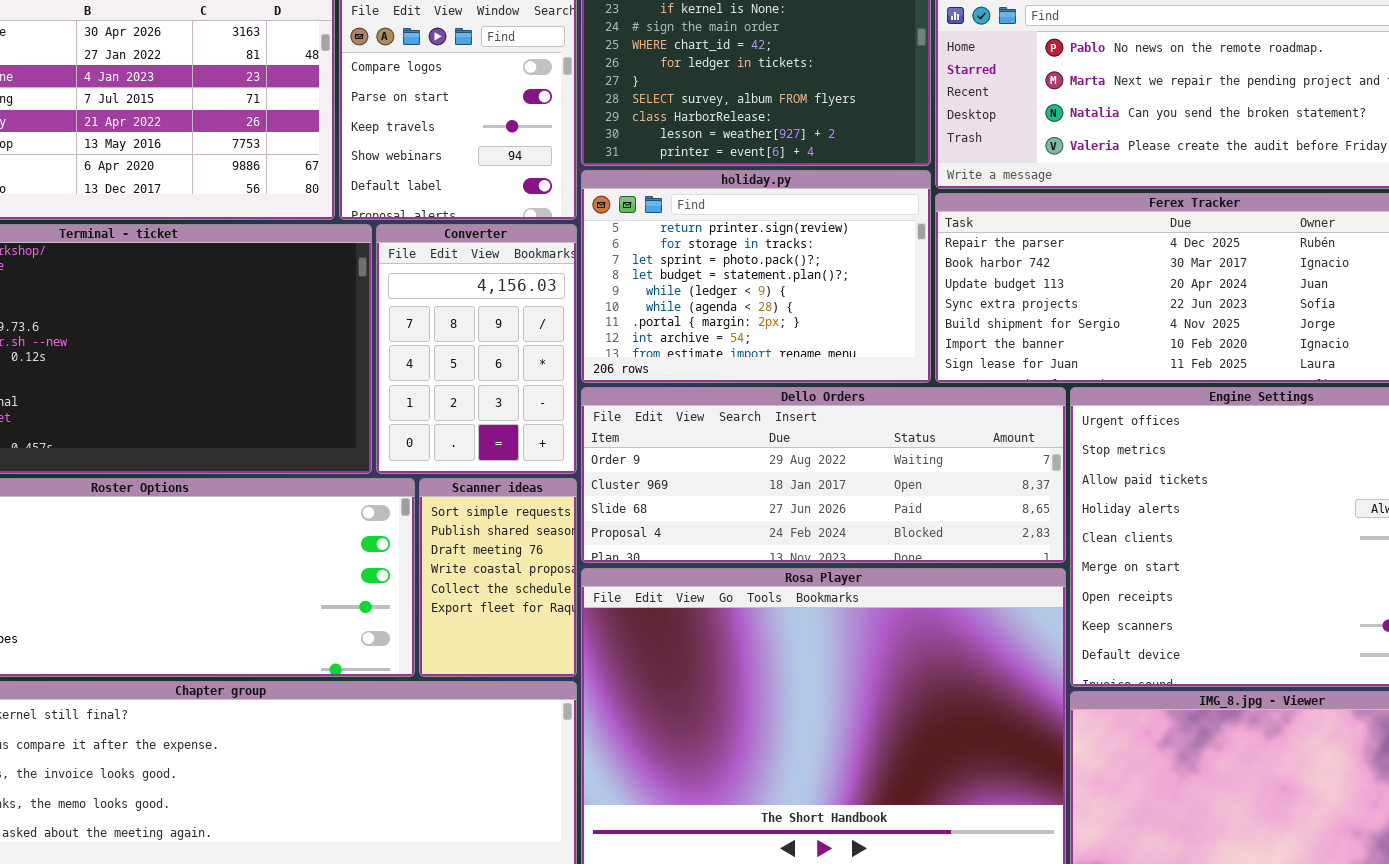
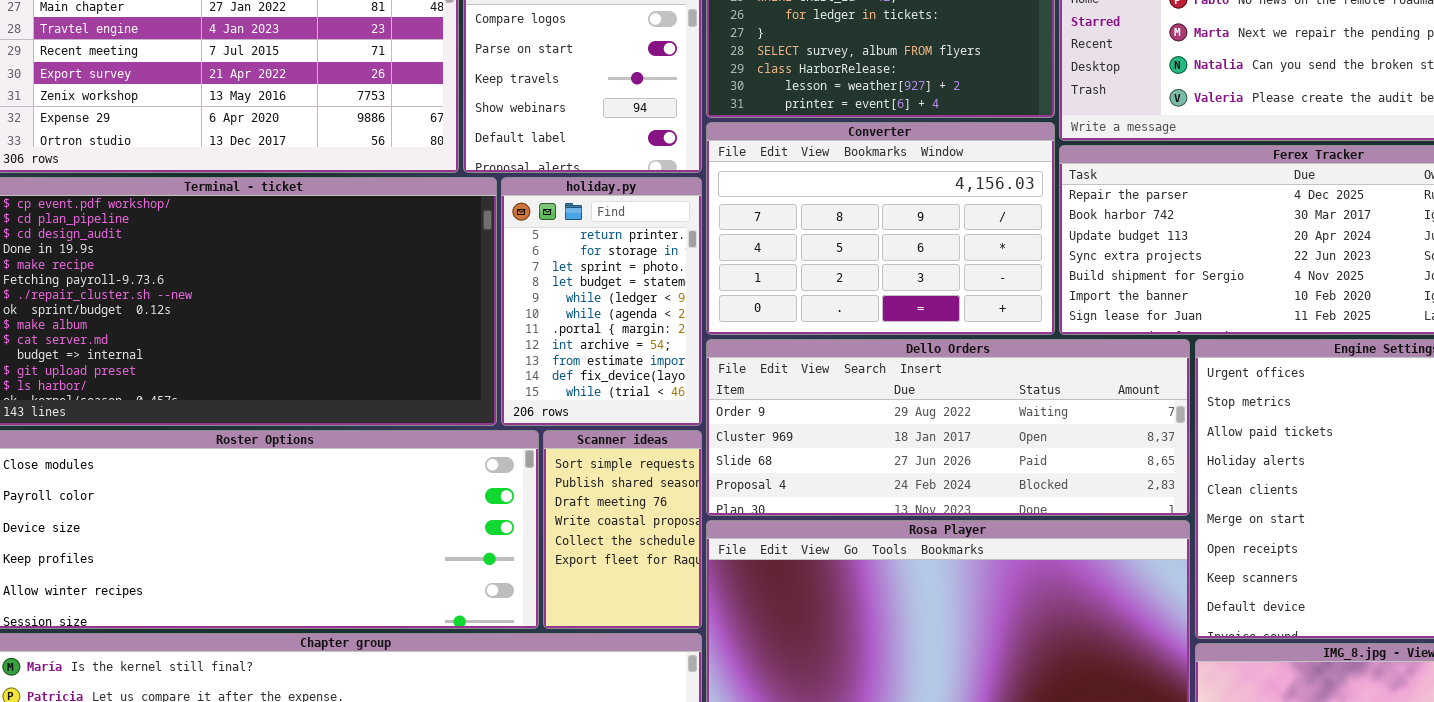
holiday.py: [581,170,931,383] -> [501,177,702,426], moved, resized
Converter: [376,224,577,474] -> [706,122,1055,335], moved, resized

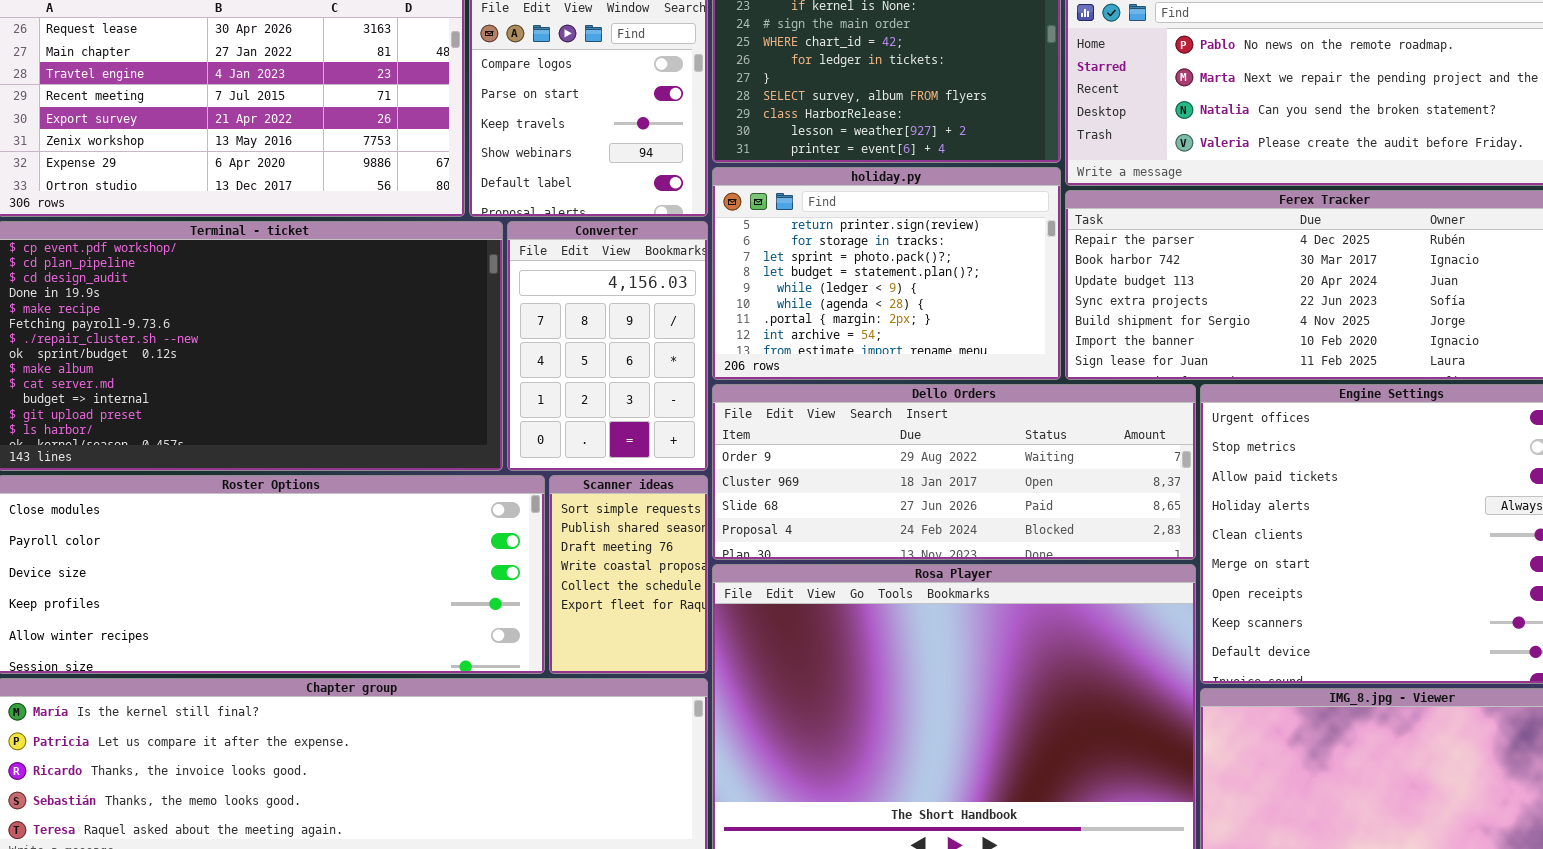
Converter: [706,122,1055,335] -> [507,221,708,471], moved, resized
holiday.py: [501,177,702,426] -> [712,167,1061,380], moved, resized

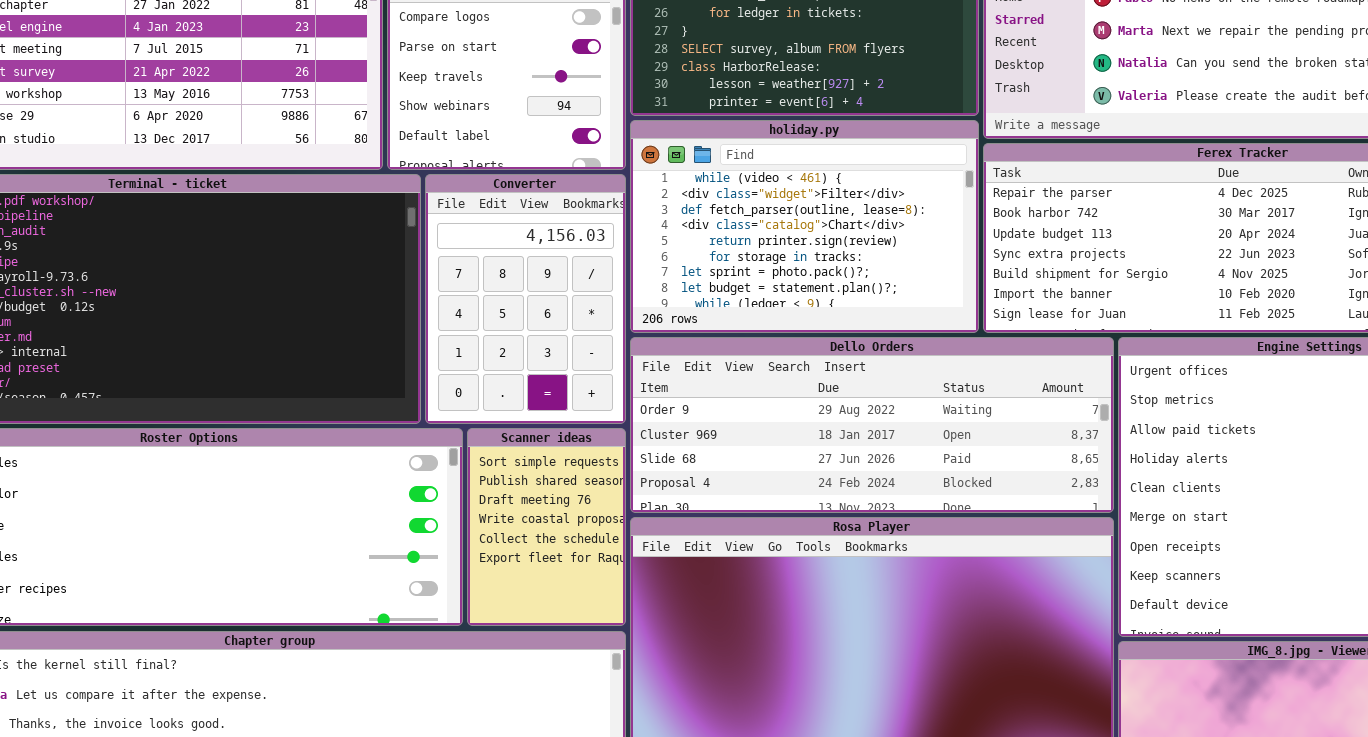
holiday.py: [712,167,1061,380] -> [630,120,979,333], scrolled up 4 rows

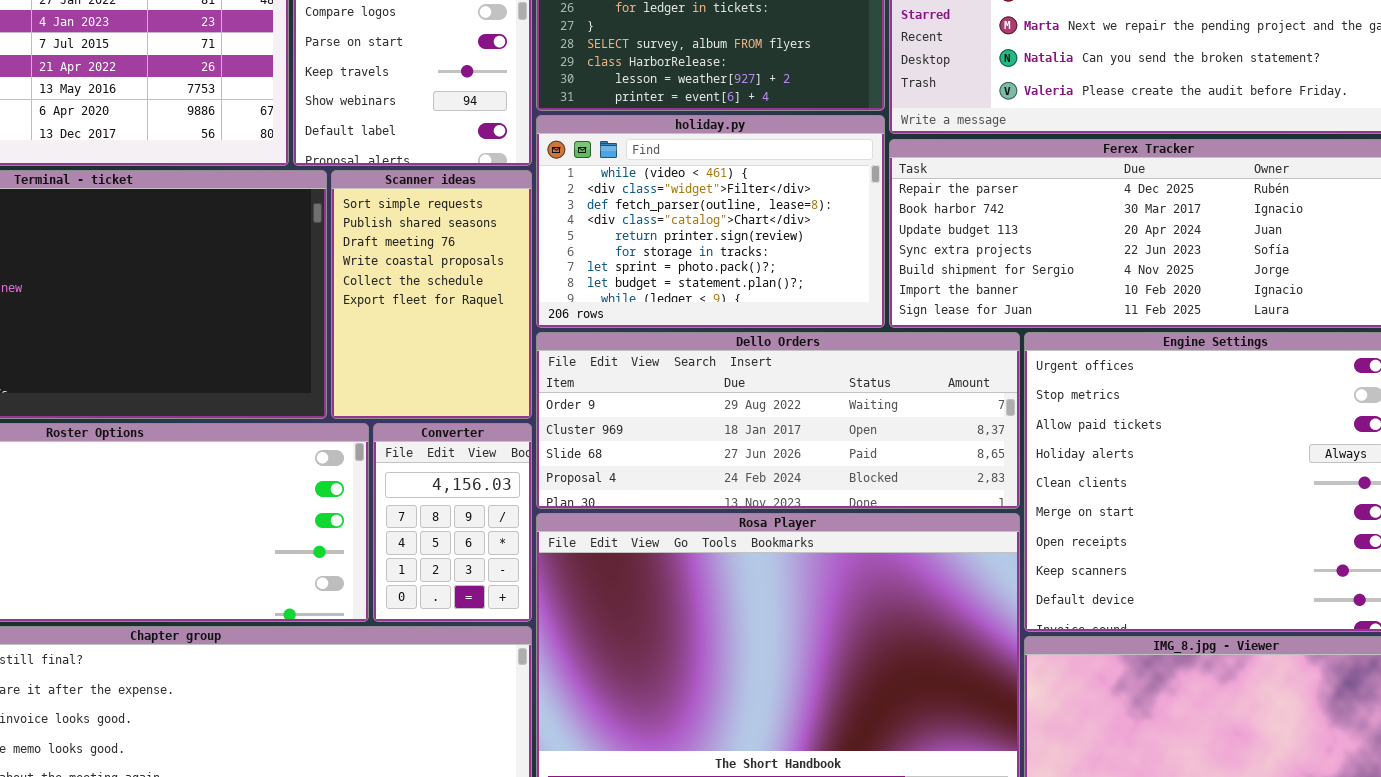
Converter: [425,174,626,424] -> [373,423,532,622], moved, resized
Scanner ideas: [467,428,626,626] -> [331,170,532,419], moved, resized

